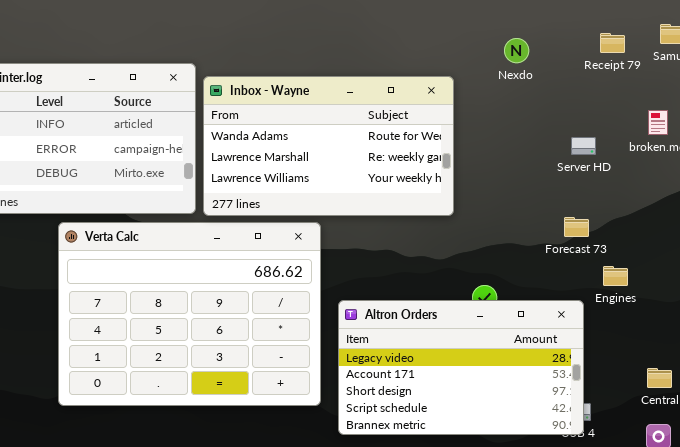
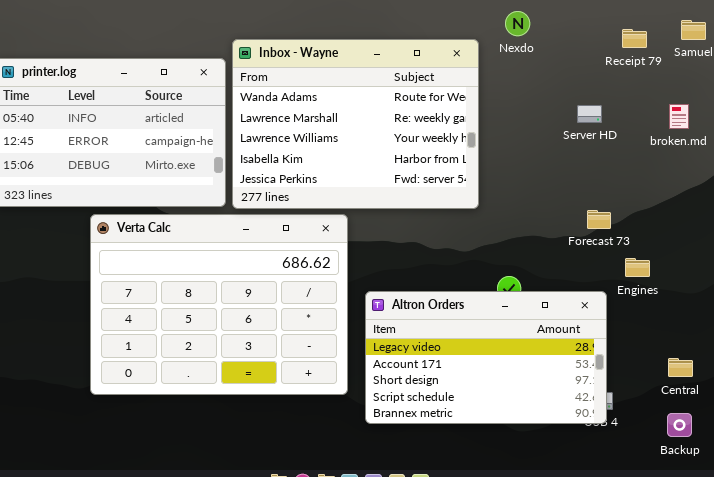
Nexdo: [504,38,529,63] -> [505,11,530,36], moved
Inbox - Wayne: [203,76,454,216] -> [232,39,479,209], resized
Server HD: [571,137,596,155] -> [577,105,602,123], moved

